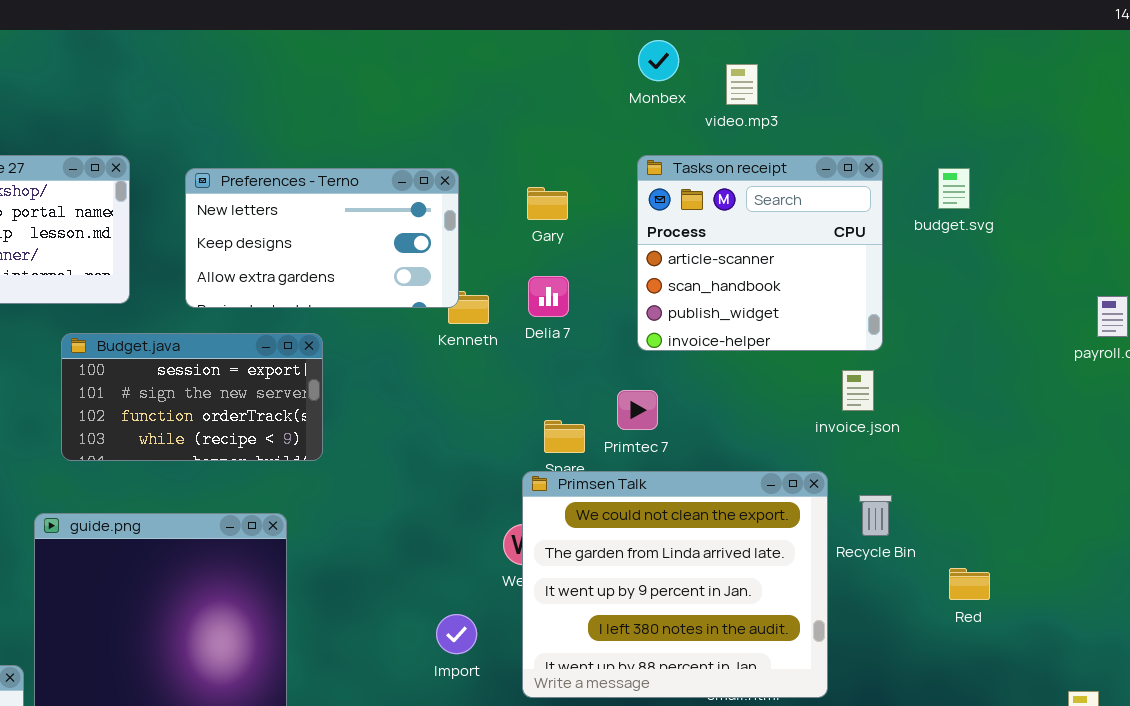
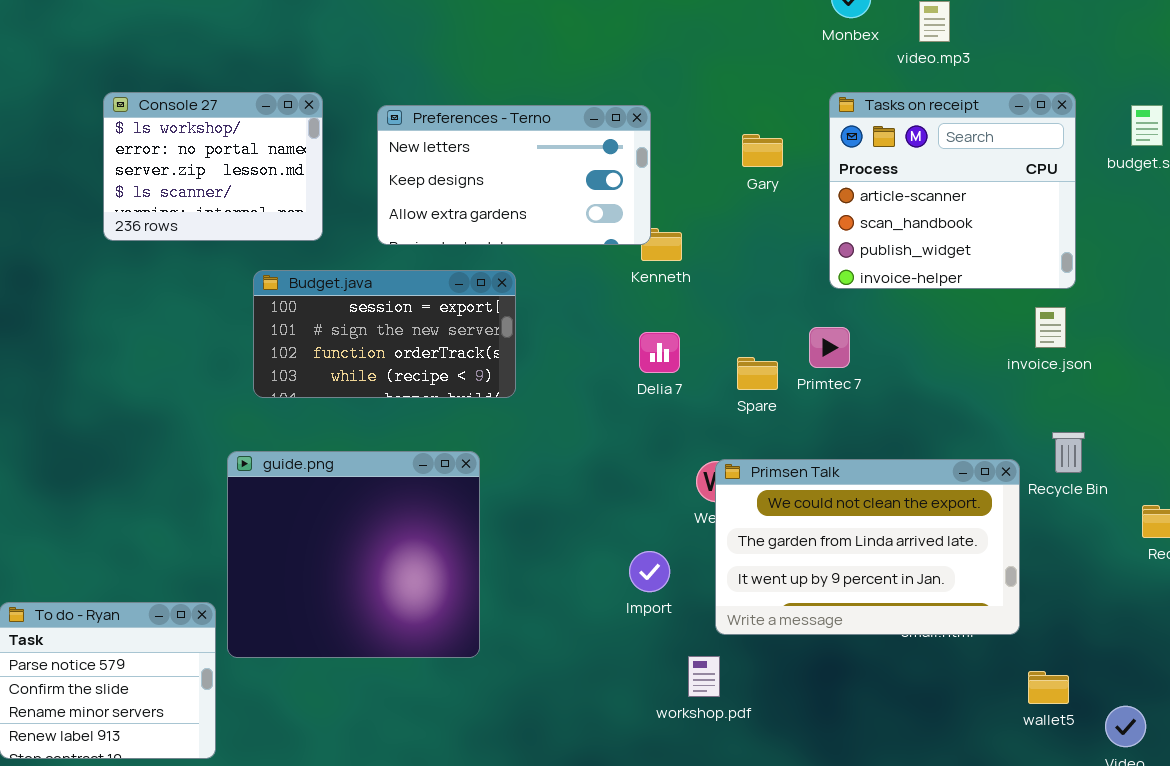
Gary: [527,187,568,220] -> [742,134,783,167], moved
Delia 7: [528,276,569,317] -> [639,332,680,373], moved
Primsen Talk: [522,471,828,698] -> [715,459,1020,635], resized

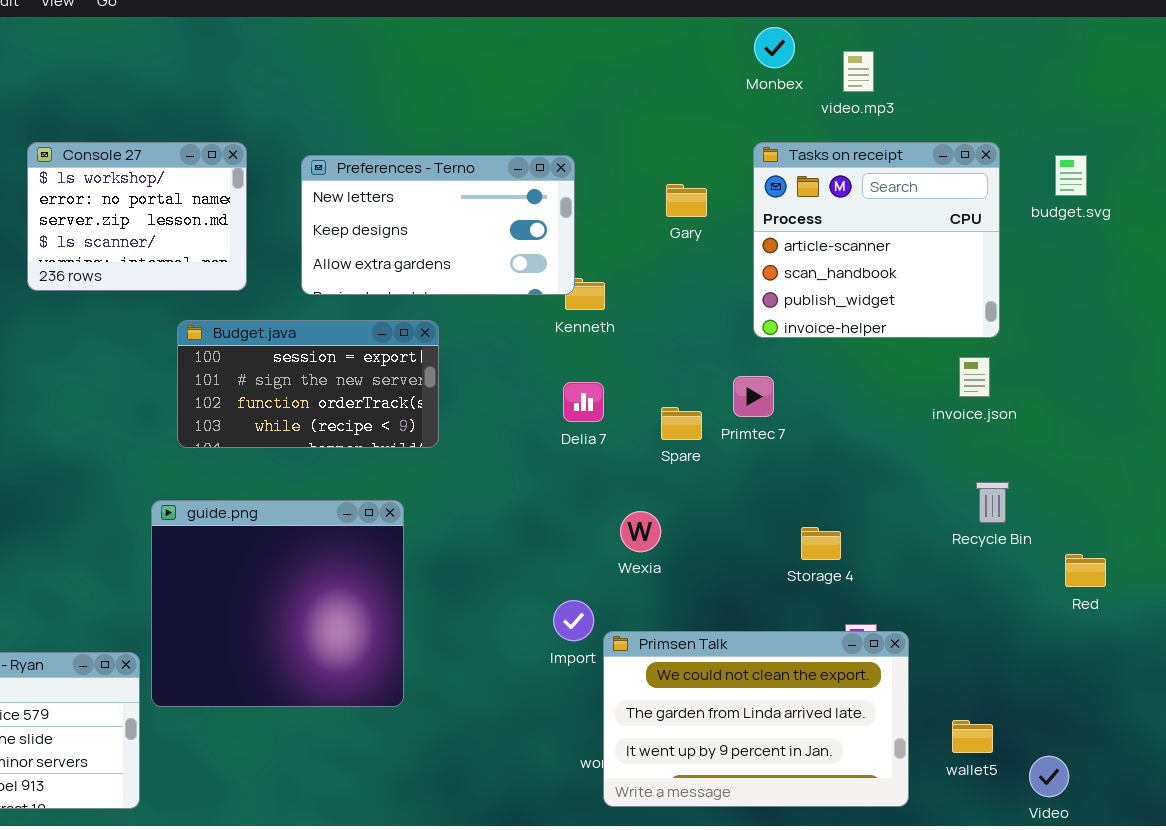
Primsen Talk: [715,459,1020,635] -> [603,631,909,807], moved

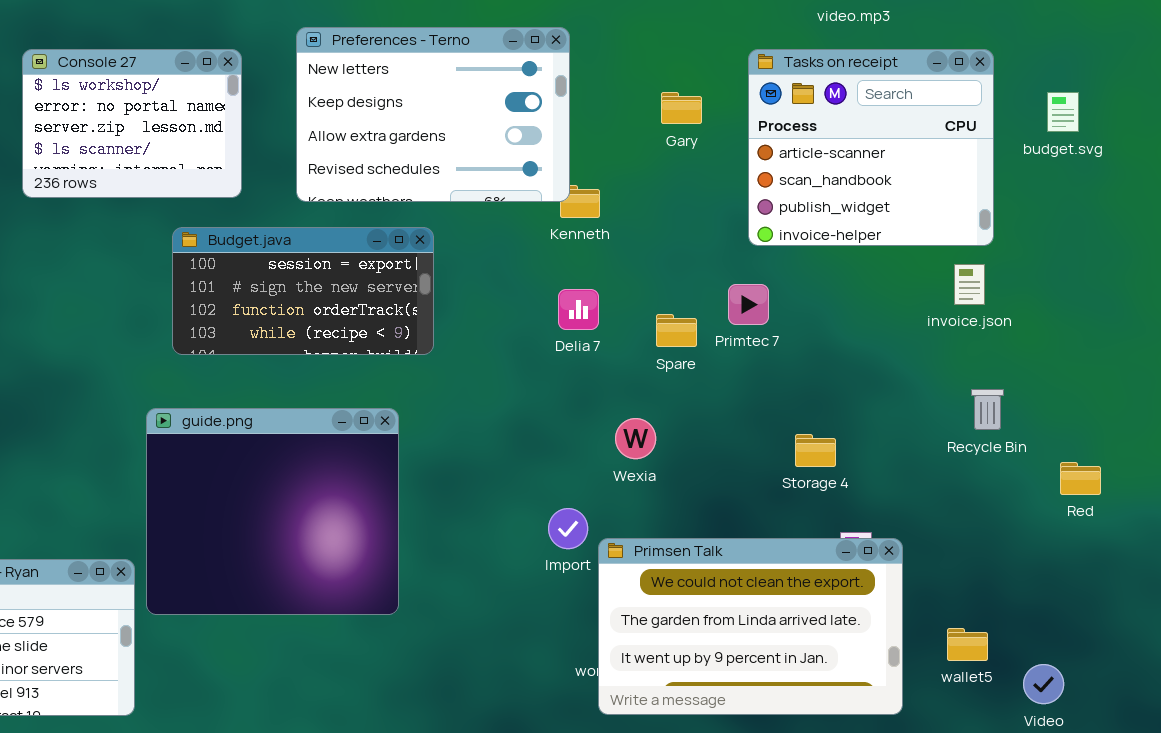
Preferences - Terno: [301,155,575,295] -> [296,27,570,202], resized
budget.svg: [1055,155,1087,196] -> [1047,92,1079,132], moved

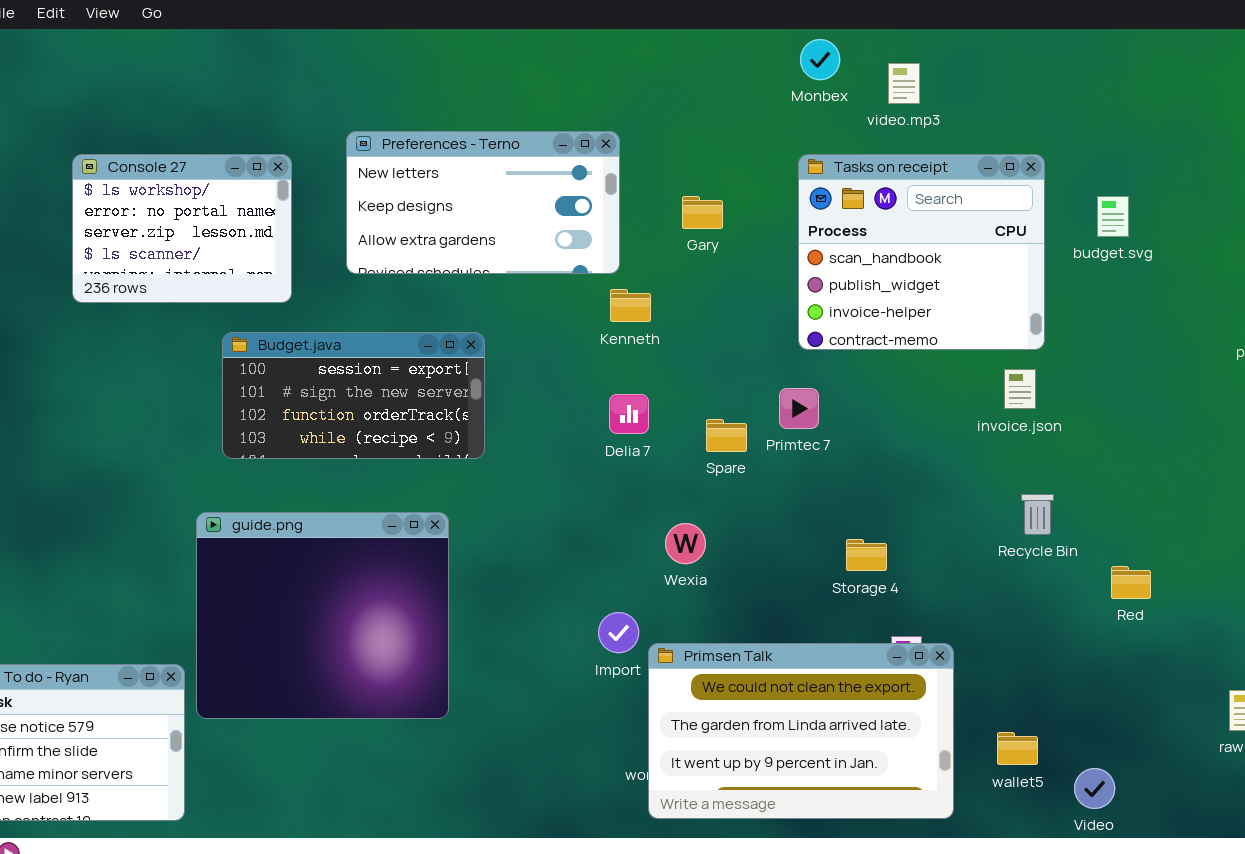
Preferences - Terno: [296,27,570,202] -> [346,131,620,274], resized
Tasks on receipt: [748,49,994,246] -> [798,154,1045,350], scrolled down 1 row
Gary: [661,92,702,124] -> [682,196,723,229], moved

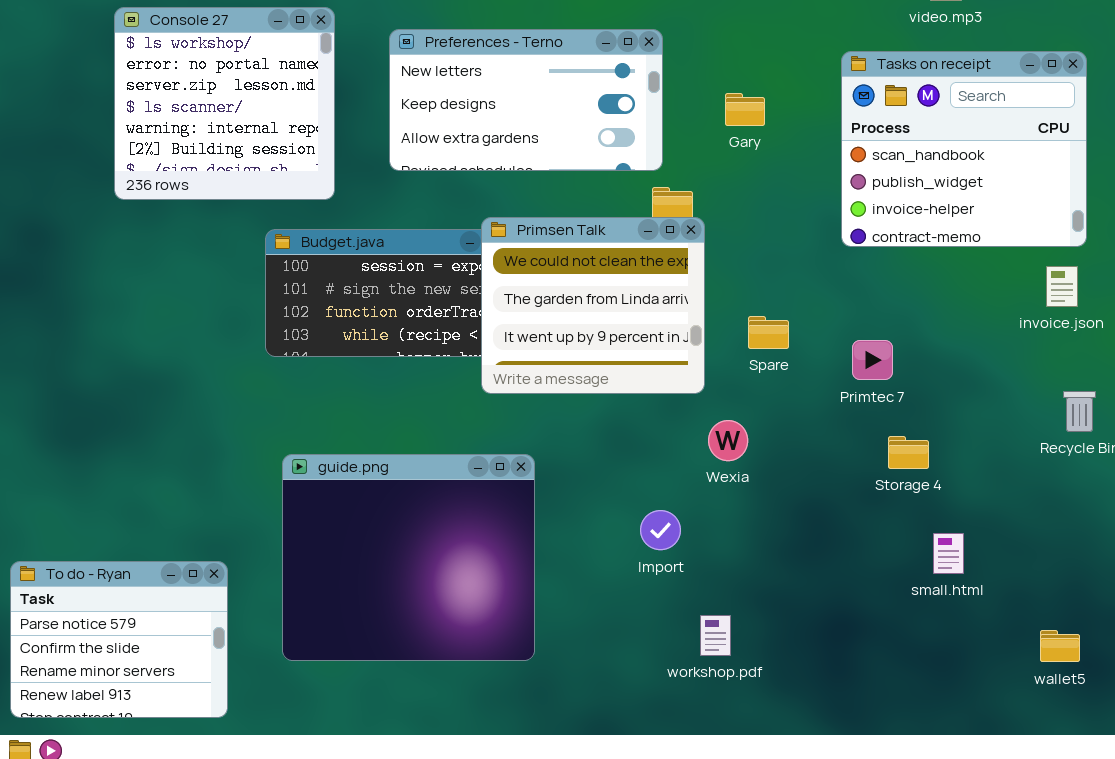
Console 27: [72,154,292,303] -> [114,7,335,200], resized
Primtec 7: [779,388,819,429] -> [852,340,893,380], moved
guide.png: [196,512,449,719] -> [282,454,535,661], moved
Primsen Talk: [648,643,954,819] -> [481,217,705,394], moved, resized

